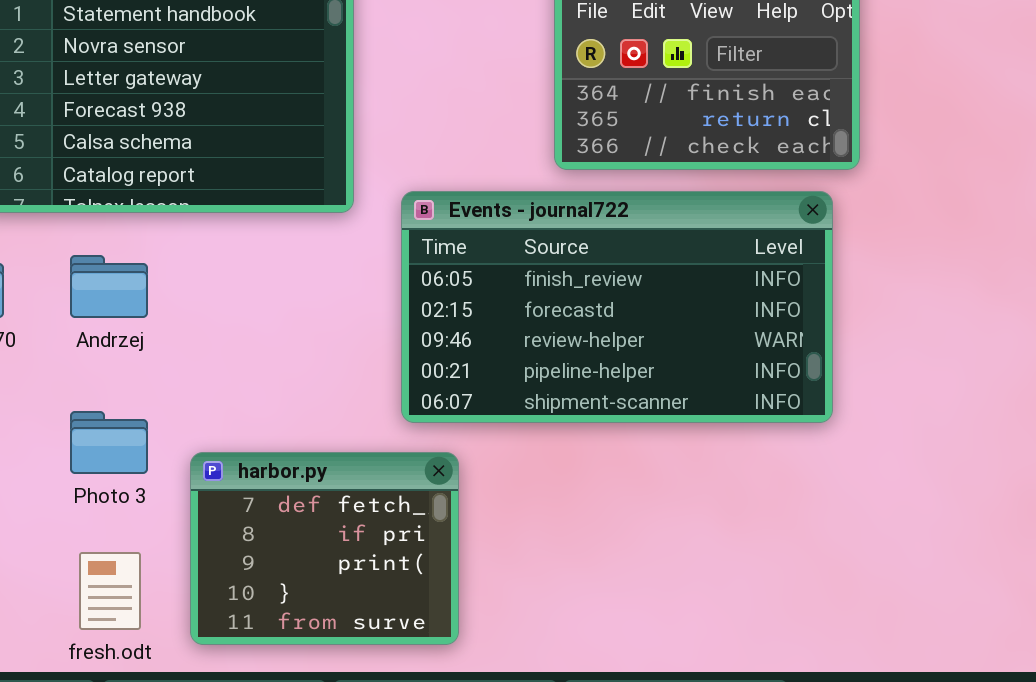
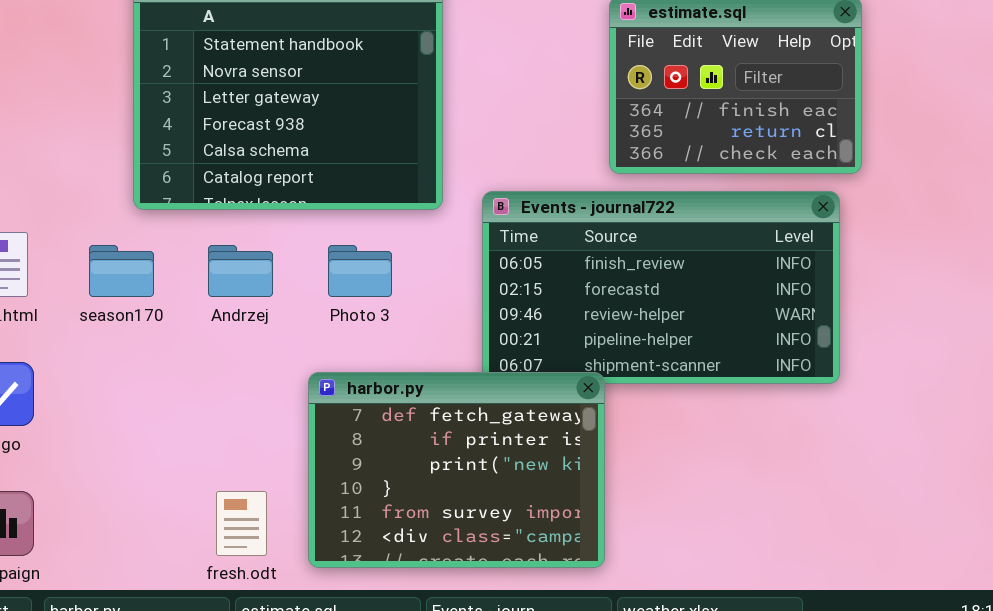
Photo 3: [70,411,148,474] -> [328,245,392,297], moved
harbor.py: [190,452,459,645] -> [308,372,605,568], resized

